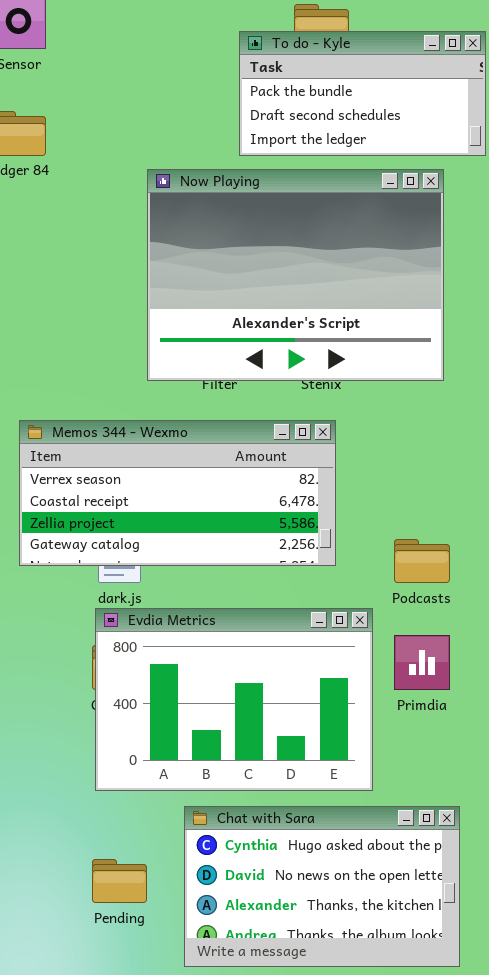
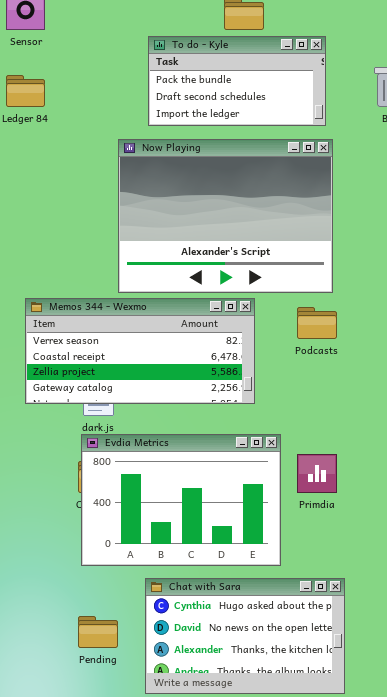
To do - Kyle: [239,31,486,156] -> [148,36,326,126], moved
Now Playing: [147,169,444,381] -> [118,139,333,293], moved
Podcasts: [394,539,450,583] -> [297,307,337,339], moved

